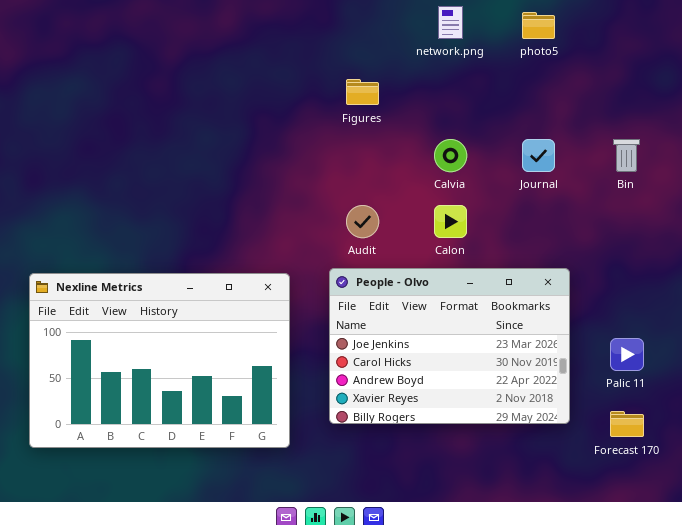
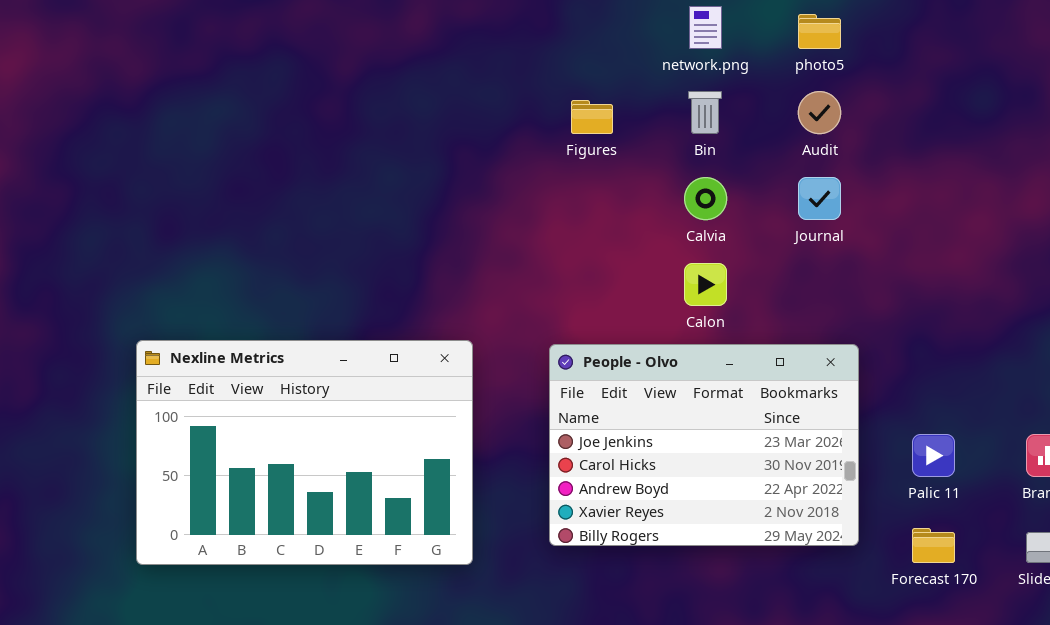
Bin: [613,139,640,172] -> [688,91,722,134], moved
Audit: [346,205,379,238] -> [798,91,841,134], moved
Nexline Metrics: [29,273,290,448] -> [136,340,473,565], moved

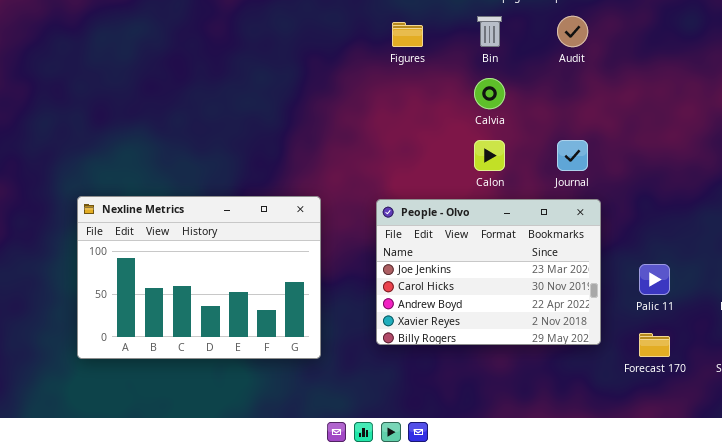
Journal: [798,177,841,220] -> [557,140,588,171], moved

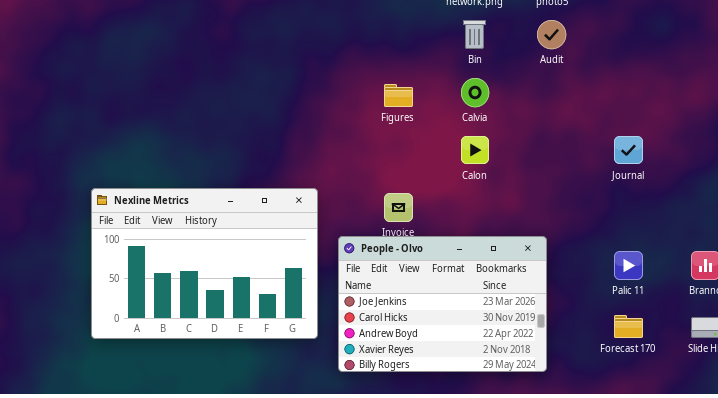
Figures: [392,22,423,47] -> [384,84,413,107], moved
Journal: [557,140,588,171] -> [614,136,643,164], moved
People - Olvo: [376,199,601,345] -> [338,236,547,372], moved

